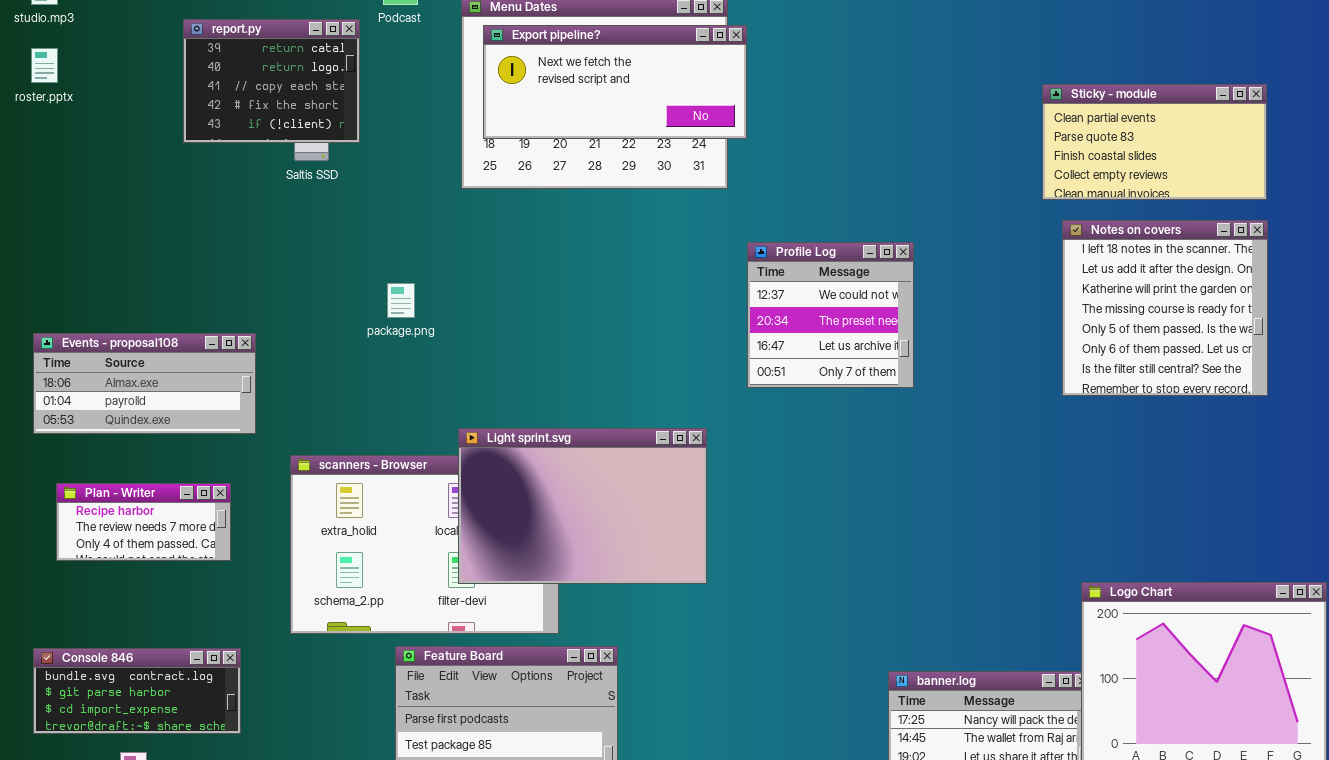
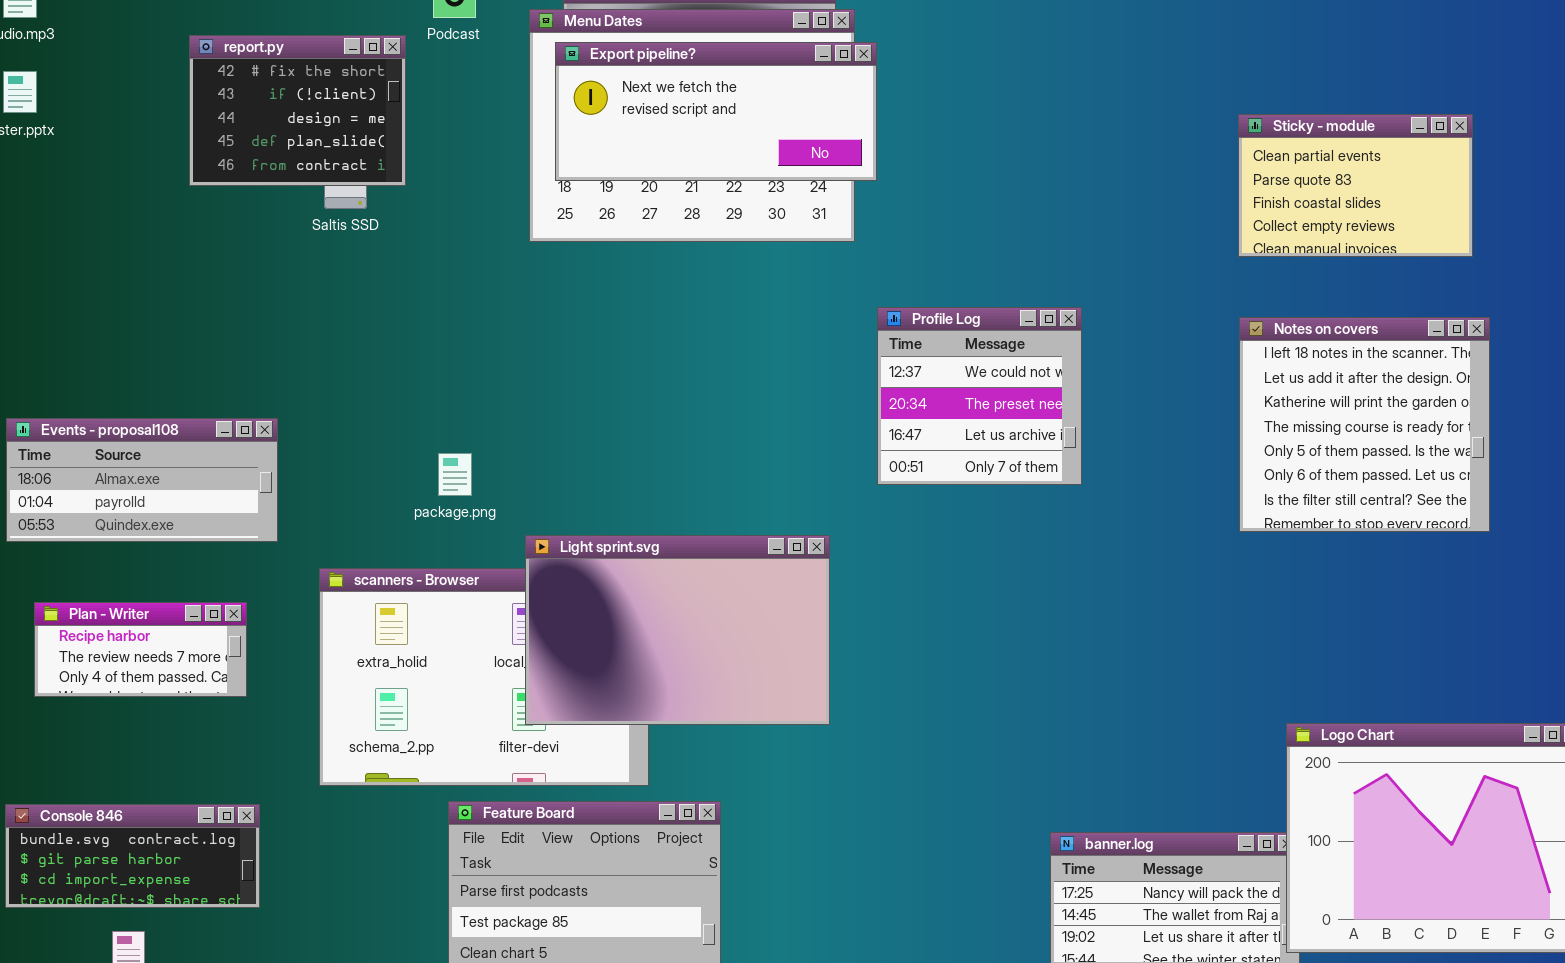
report.py: [183,19,360,143] -> [189,35,406,186], scrolled down 3 rows
Sticky - module: [1042,84,1267,200] -> [1238,114,1473,257], resized
Notes on covers: [1062,220,1268,396] -> [1239,317,1490,532], moved
package.png: [387,283,415,318] -> [438,453,472,496], moved

